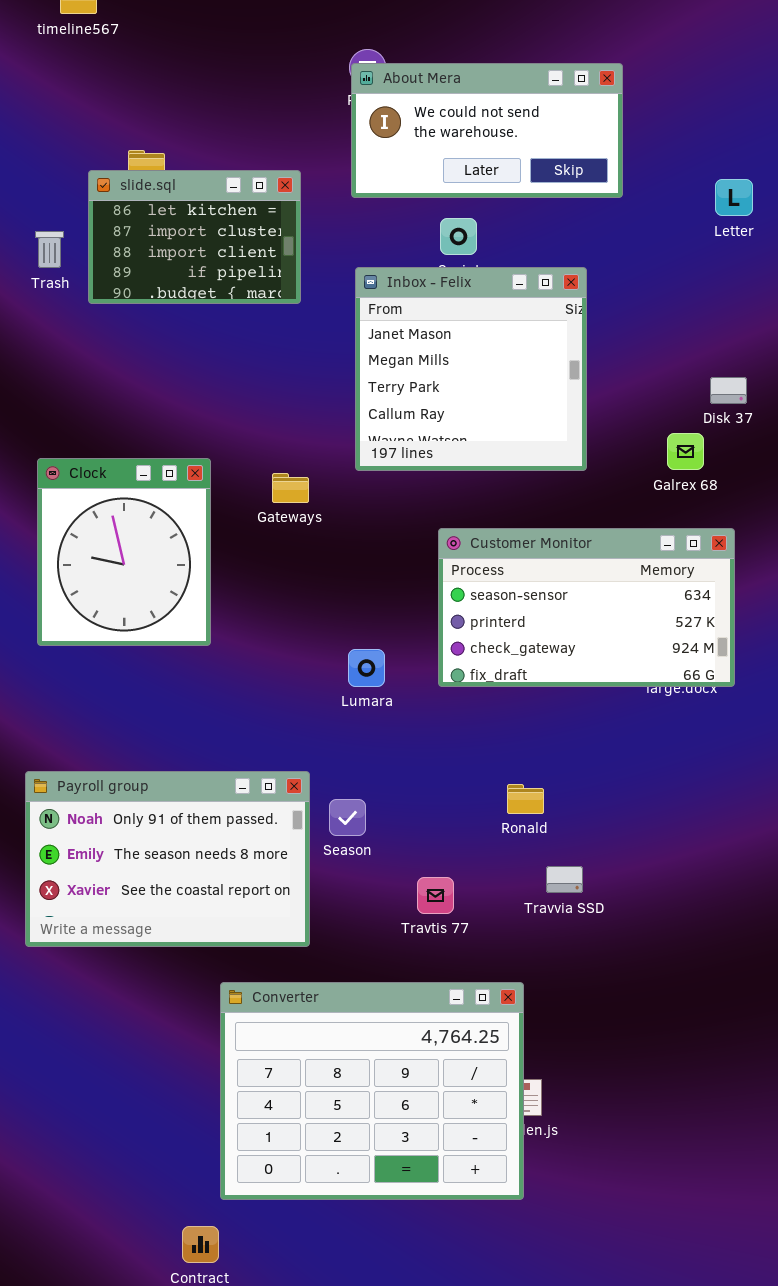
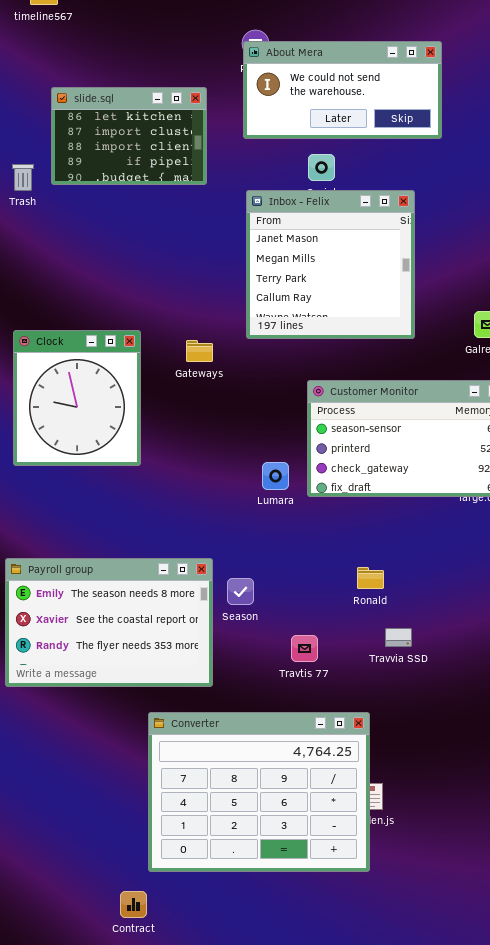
slide.sql: [88,170,301,304] -> [51,87,207,185], moved
Lumara: [348,649,385,687] -> [262,462,289,490], moved
Payroll group: [25,771,310,947] -> [5,558,213,687], scrolled down 1 row

